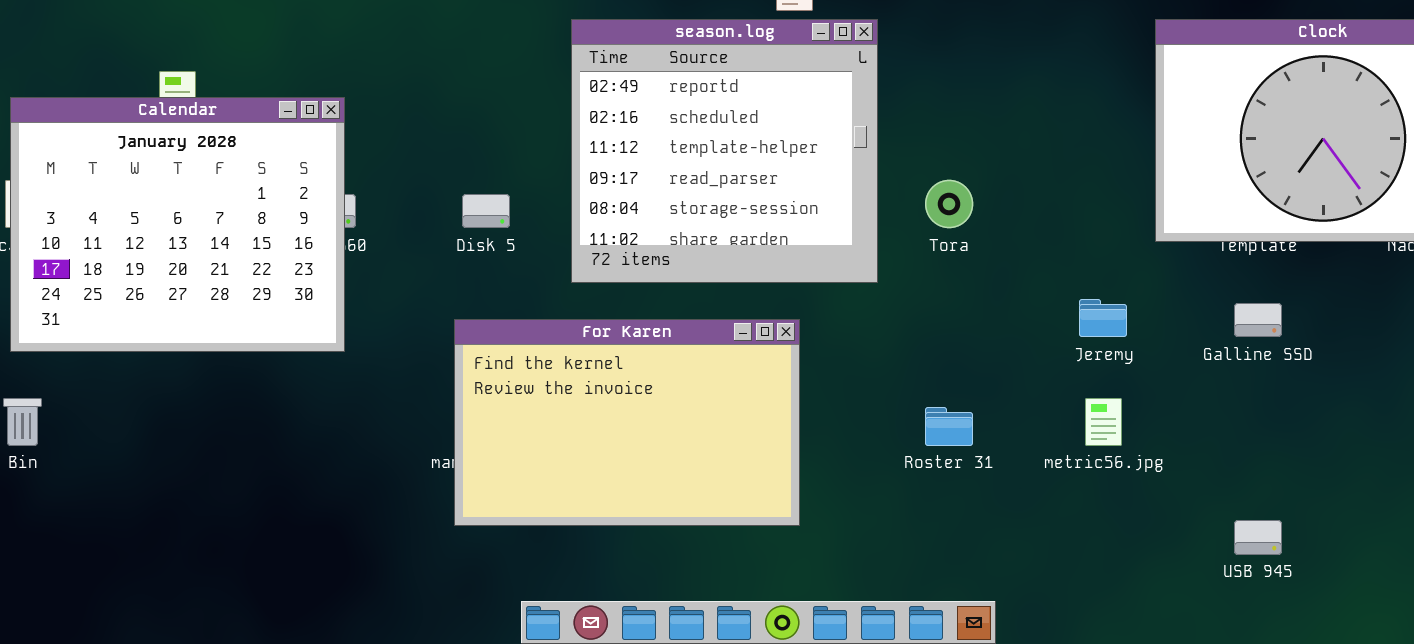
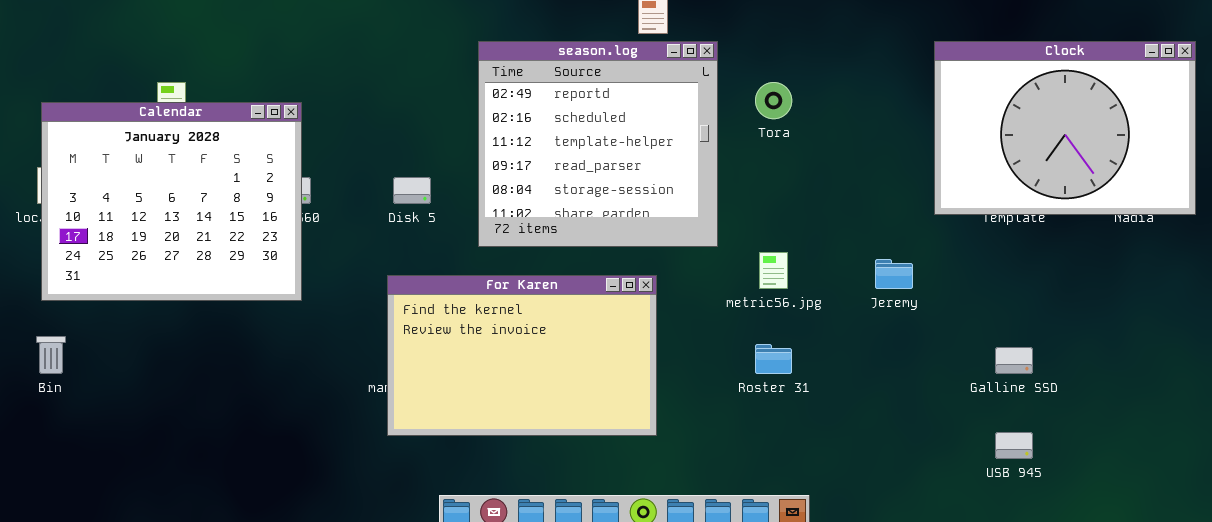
Tora: [925,180,973,228] -> [755,82,792,119], moved
Galline SSD: [1234,303,1282,337] -> [995,347,1033,374], moved
metric56.jpg: [1085,398,1122,446] -> [759,252,788,289], moved

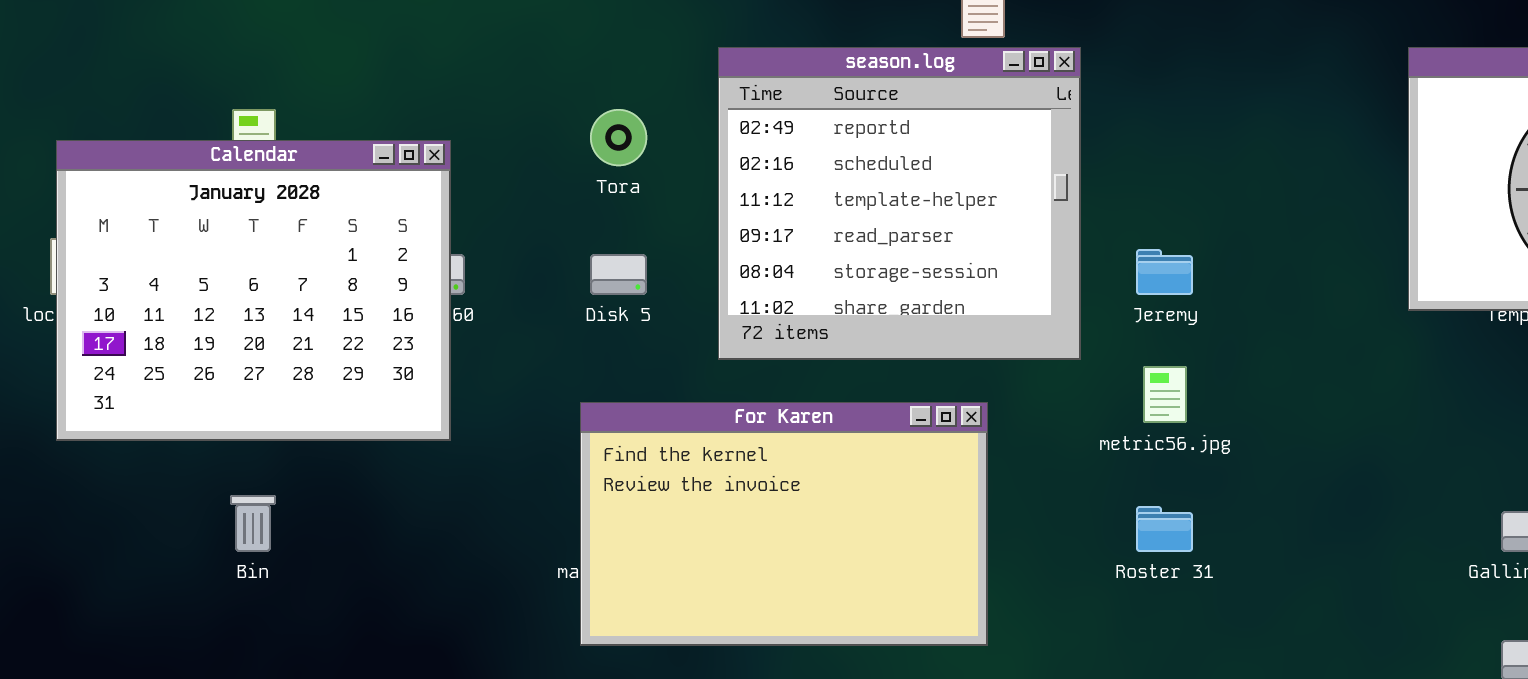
Tora: [755,82,792,119] -> [590,109,647,166], moved
Jeremy: [875,259,913,289] -> [1136,249,1193,295], moved
Bin: [36,336,66,374] -> [230,495,276,552], moved

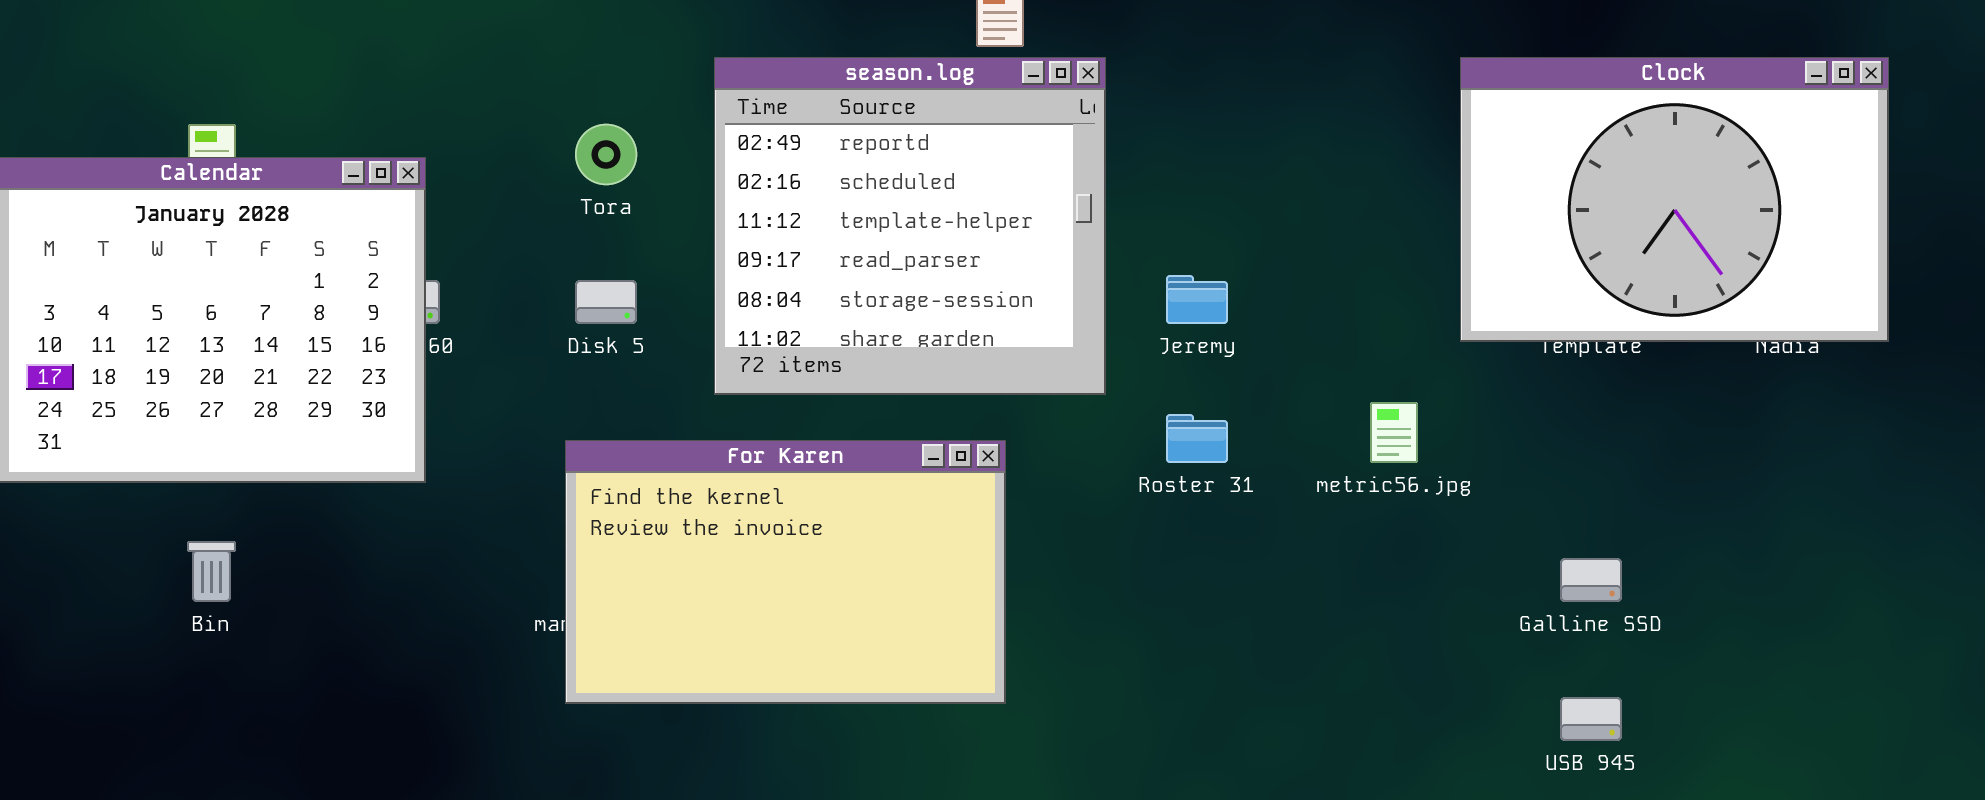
metric56.jpg: [1143,366,1187,423] -> [1370,402,1418,463], moved
Roster 31: [1136,506,1193,552] -> [1166,414,1228,463], moved

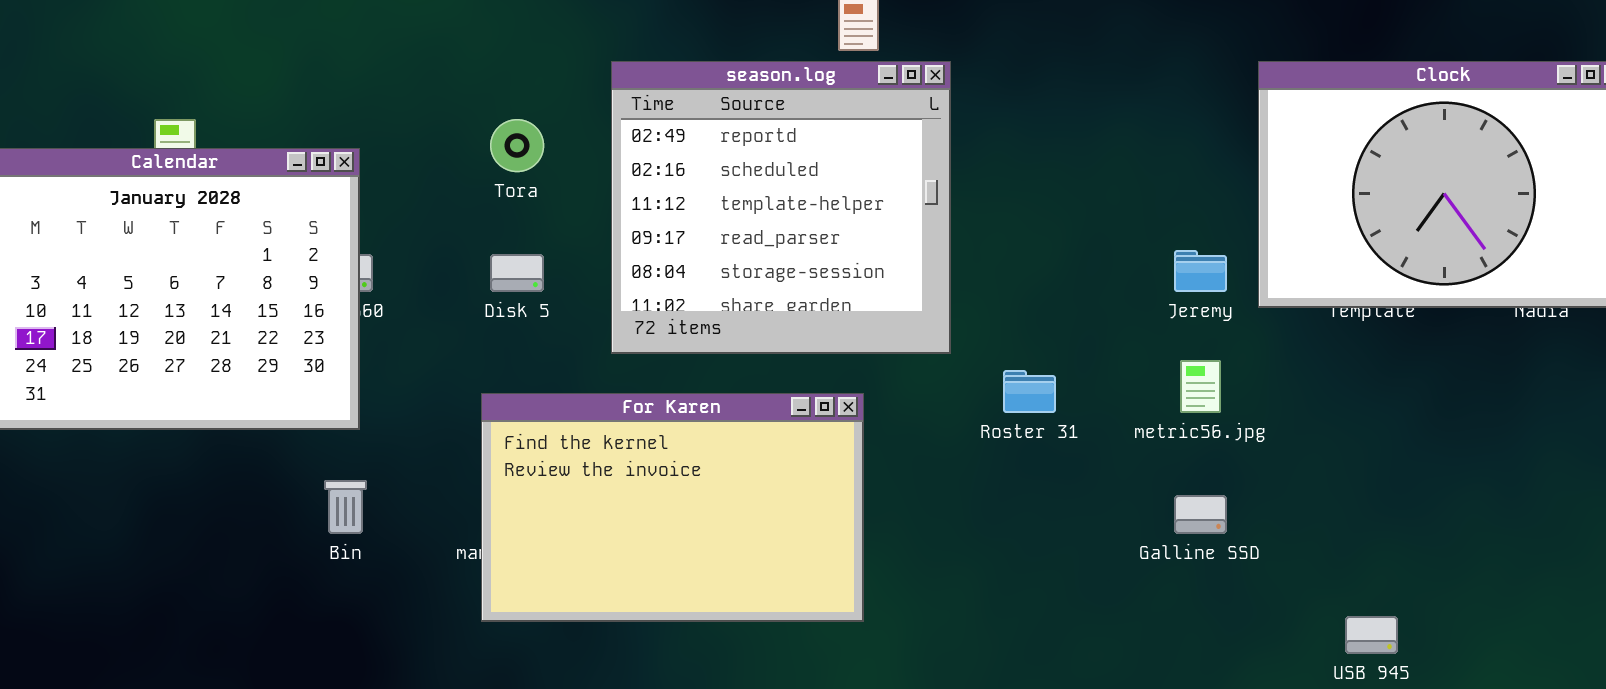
Jeremy: [1166,275,1228,324] -> [1174,250,1227,292], moved
Bin: [187,541,236,602] -> [324,480,367,534], moved
Galline SSD: [1560,558,1622,602] -> [1174,495,1227,534], moved

